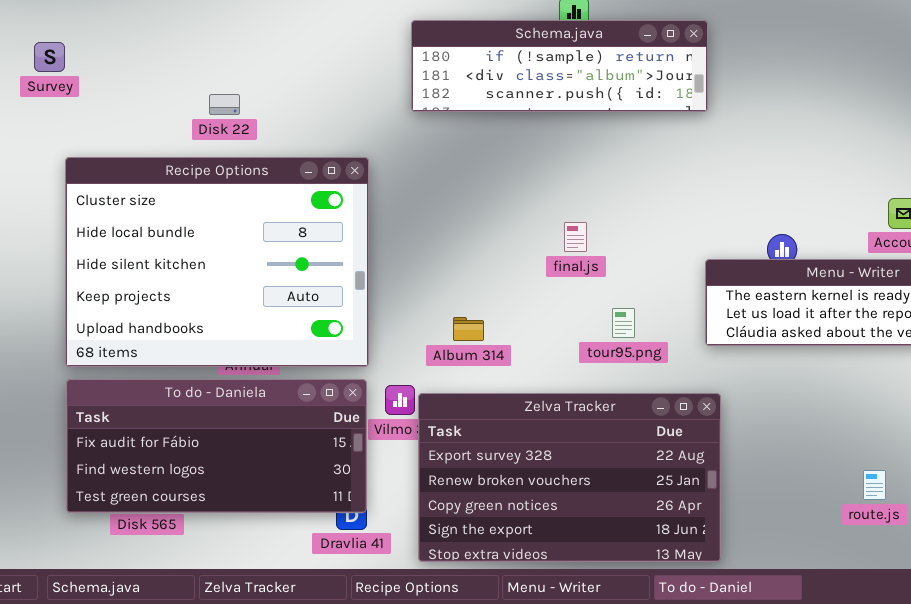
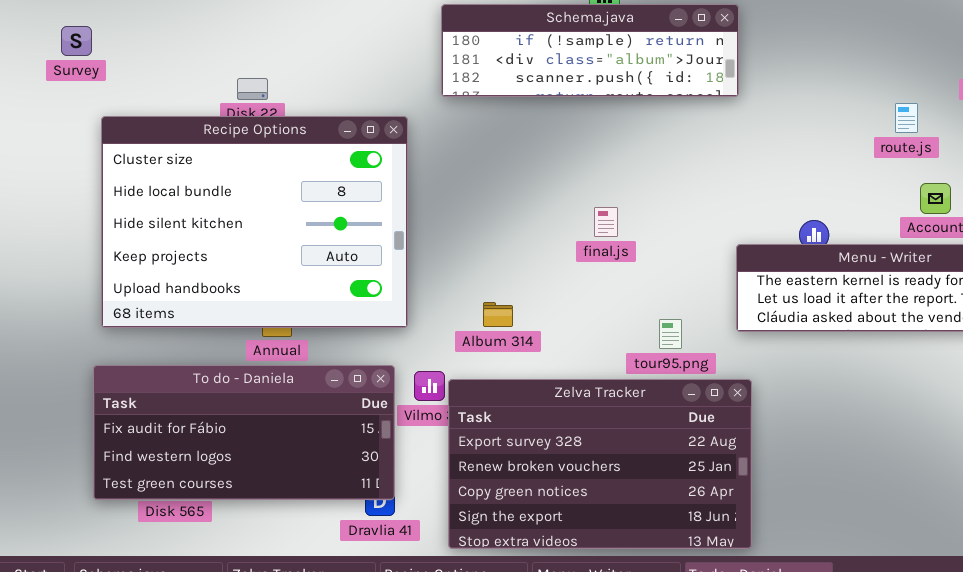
Recipe Options: [65,157,369,367] -> [101,116,408,328], moved
tour95.png: [612,308,635,338] -> [659,319,682,349], moved
route.js: [863,470,886,500] -> [895,103,918,133], moved

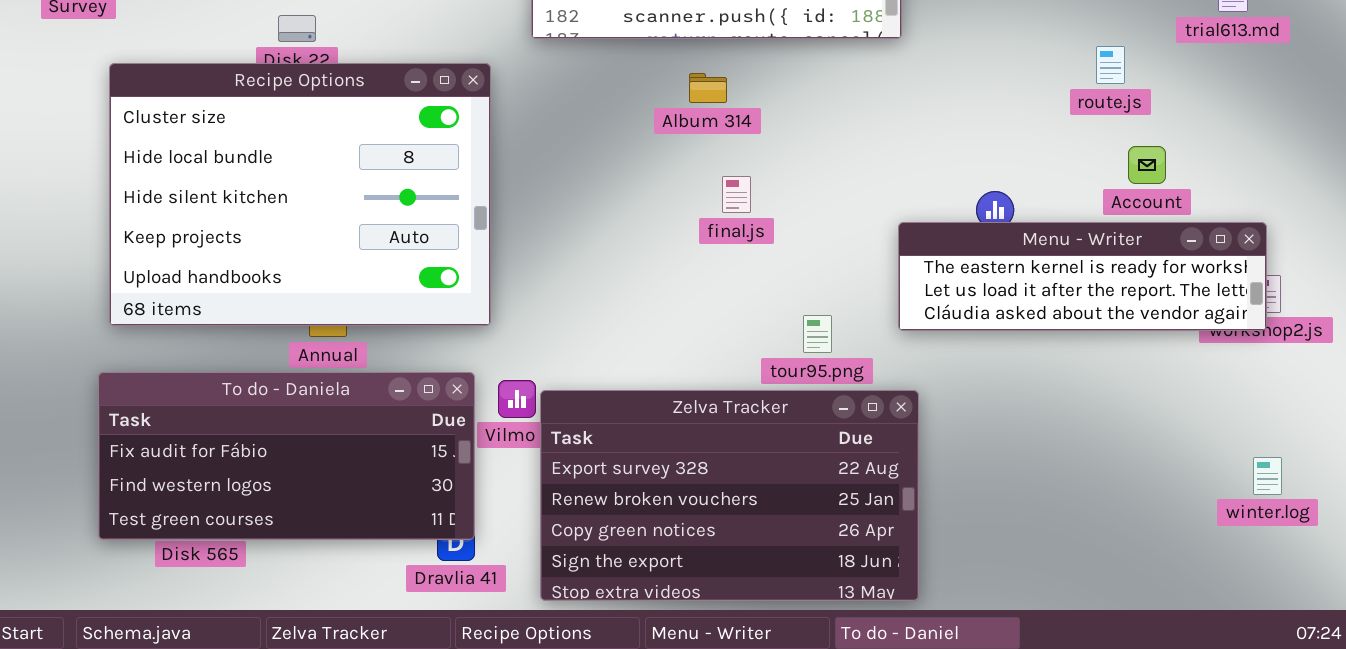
Album 314: [483,302,513,327] -> [689,73,727,103], moved

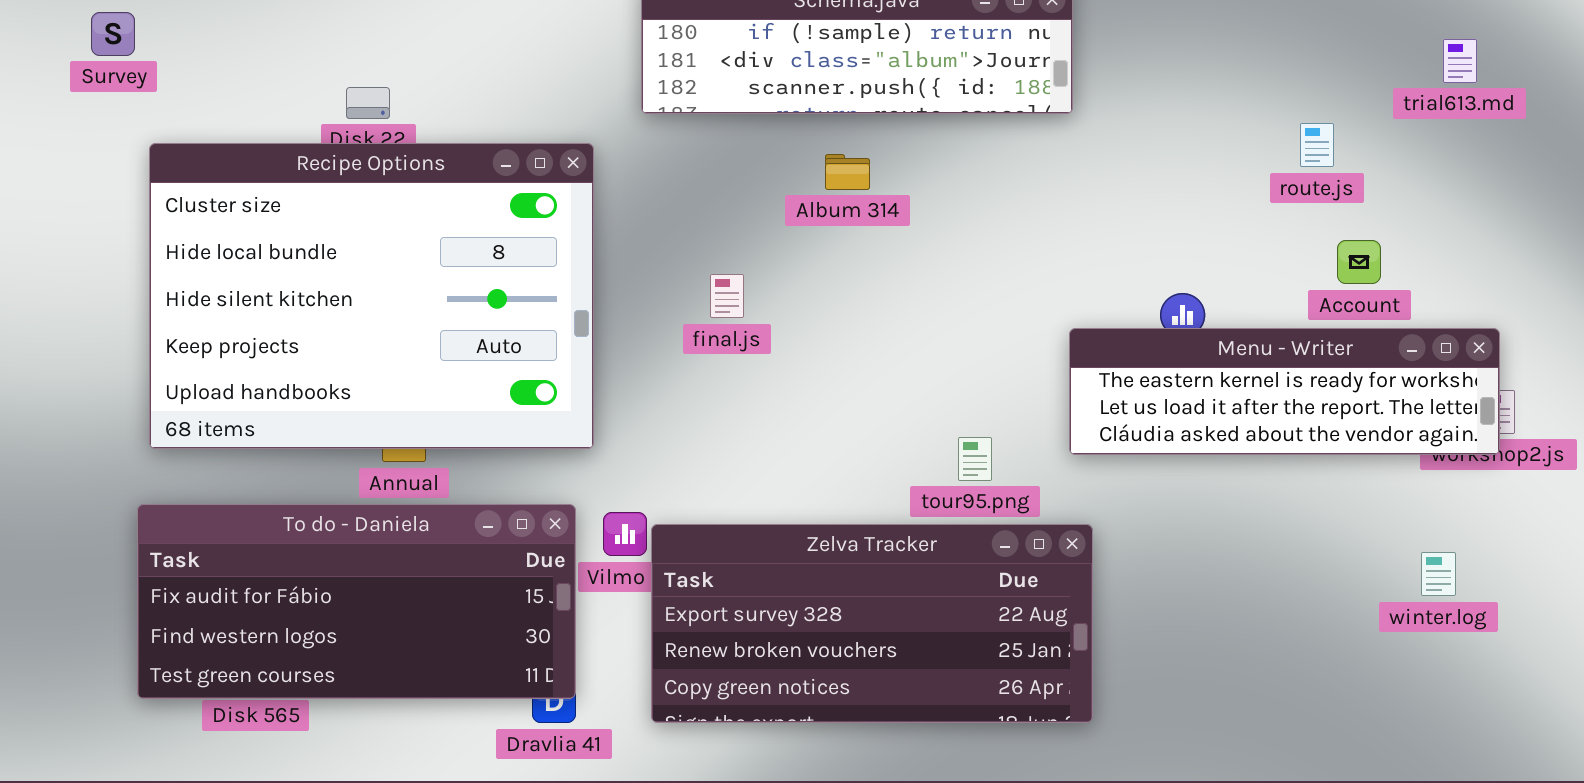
final.js: [722,176,751,213] -> [710,274,744,318], moved
Zelva Tracker: [540,390,919,601] -> [651,524,1093,723], resized
winter.log: [1253,457,1282,495] -> [1421,552,1456,596], moved

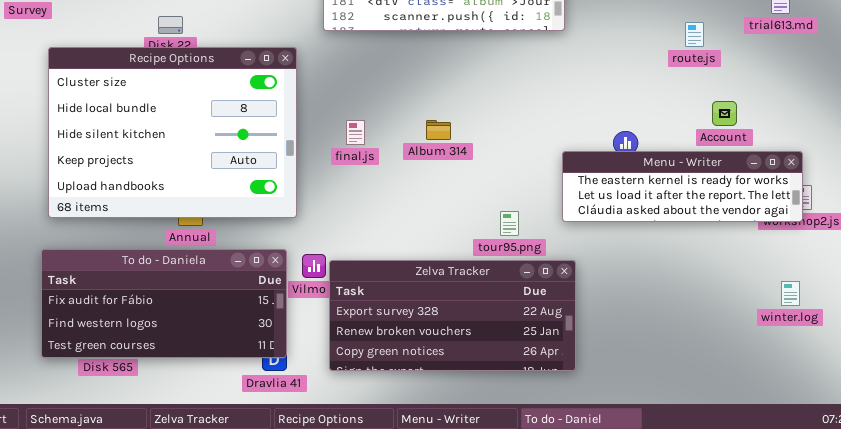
route.js: [1300,123,1334,167] -> [685,22,704,47], moved
Album 314: [825,154,870,190] -> [426,120,451,140], moved
final.js: [710,274,744,318] -> [346,120,365,145], moved
winter.log: [1421,552,1456,596] -> [781,281,800,306], moved

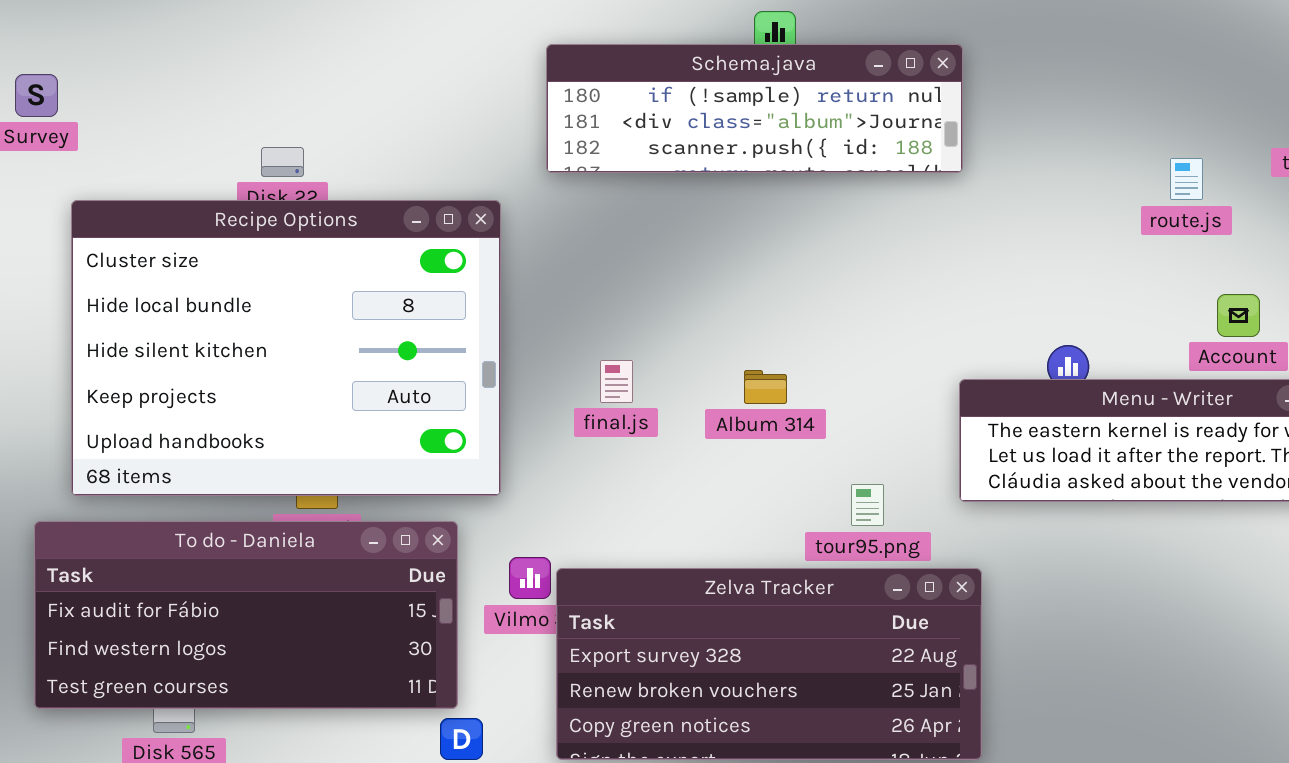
final.js: [346,120,365,145] -> [600,360,633,403], moved
Album 314: [426,120,451,140] -> [744,370,787,404], moved
To do - Daniela: [41,249,287,358] -> [34,521,458,709], moved

